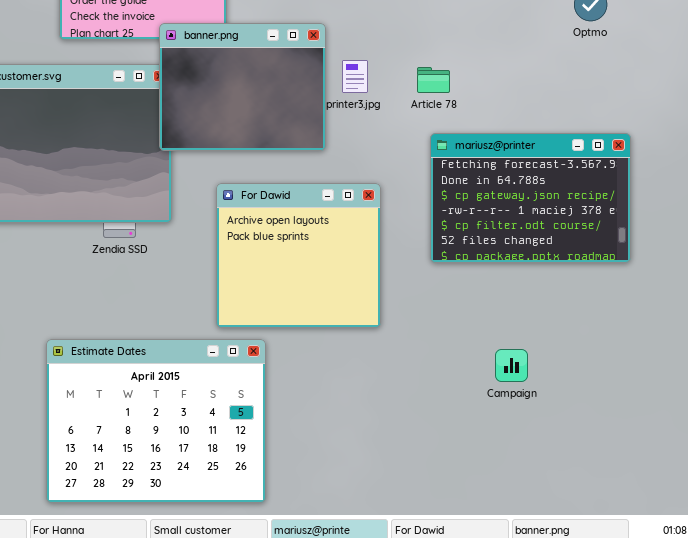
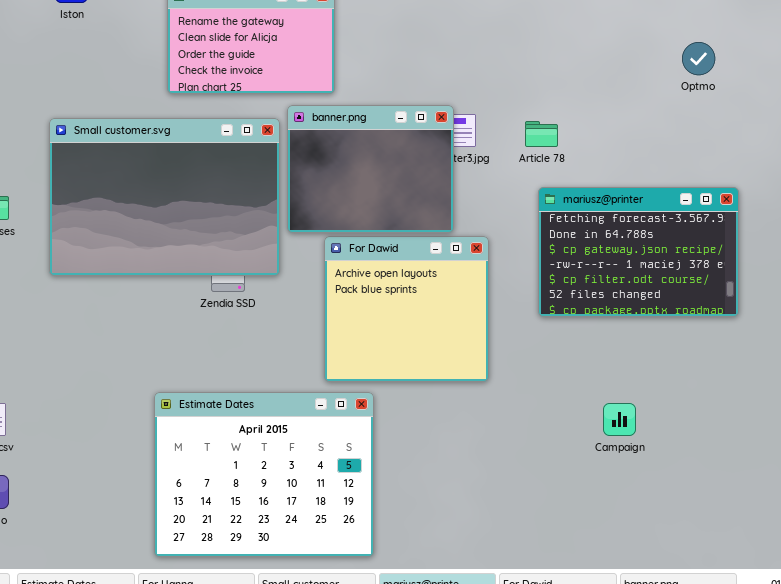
banner.png: [159,23,326,151] -> [287,105,454,233], moved

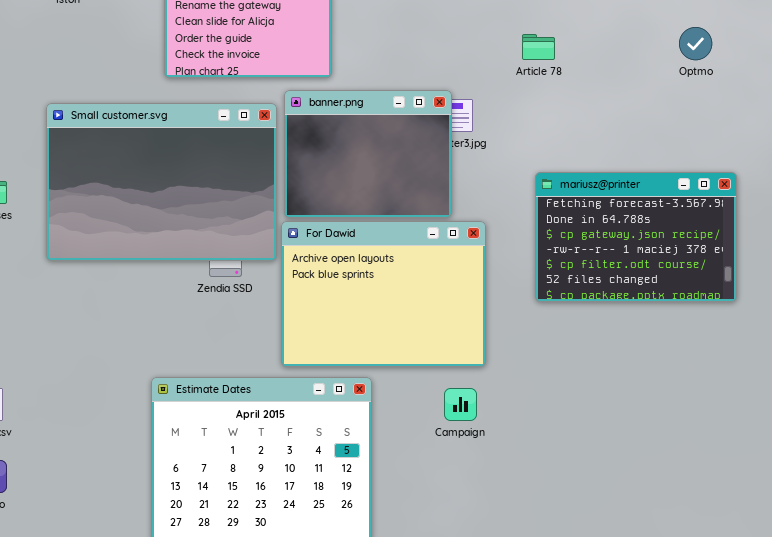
Article 78: [525,121,558,147] -> [522,34,555,60], moved
For Dawid: [324,236,489,382] -> [281,221,486,367], resized
Campaign: [603,403,636,436] -> [444,388,477,421], moved

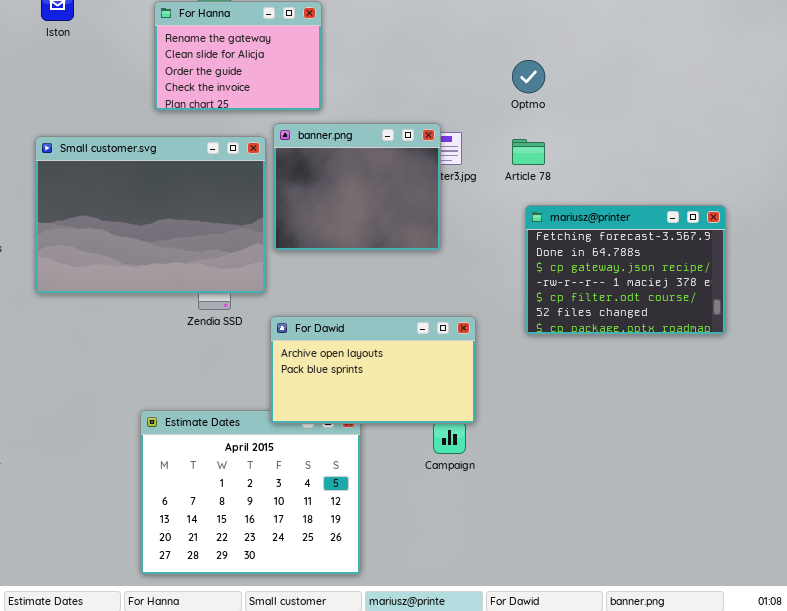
Optmo: [679,27,712,60] -> [512,60,545,93], moved
Article 78: [522,34,555,60] -> [512,139,545,165], moved
For Dawid: [281,221,486,367] -> [270,316,476,424], moved, resized

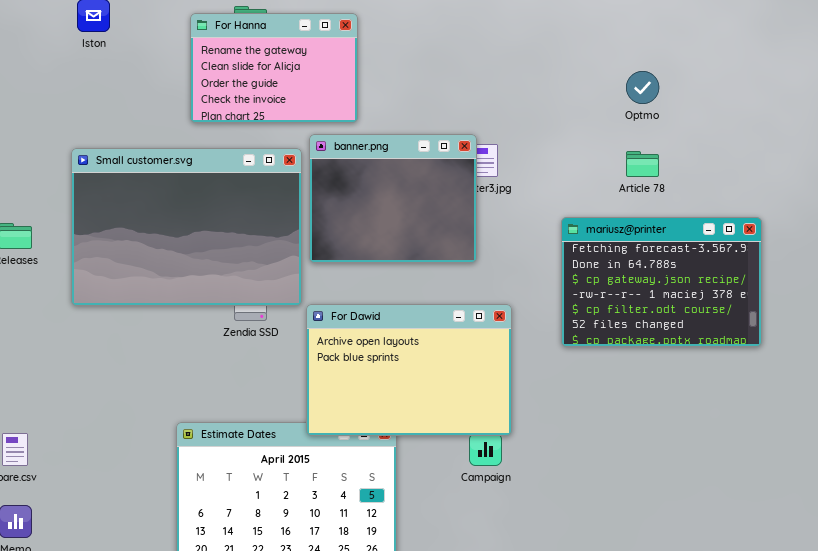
Optmo: [512,60,545,93] -> [626,71,659,104], moved
Article 78: [512,139,545,165] -> [626,151,659,177], moved
For Dawid: [270,316,476,424] -> [306,304,512,436], resized

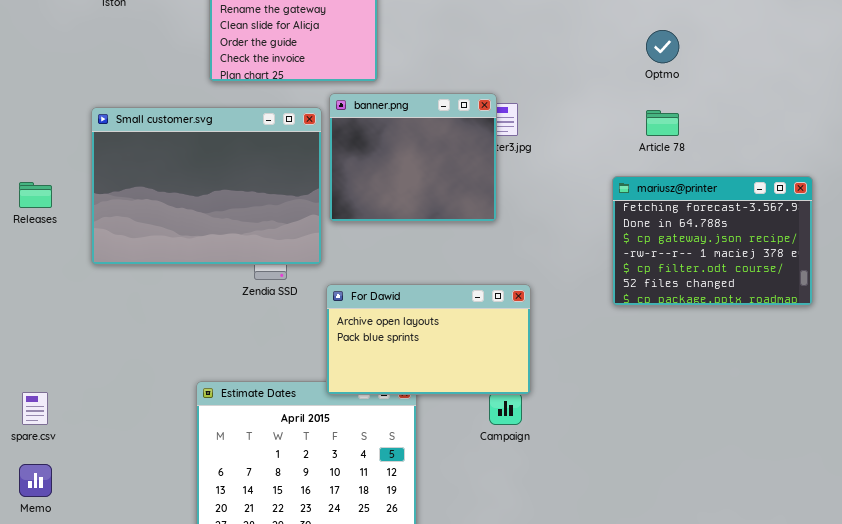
mariusz@printer: [561,217,762,347] -> [612,176,813,306], moved
For Dawid: [306,304,512,436] -> [326,284,531,395], resized

